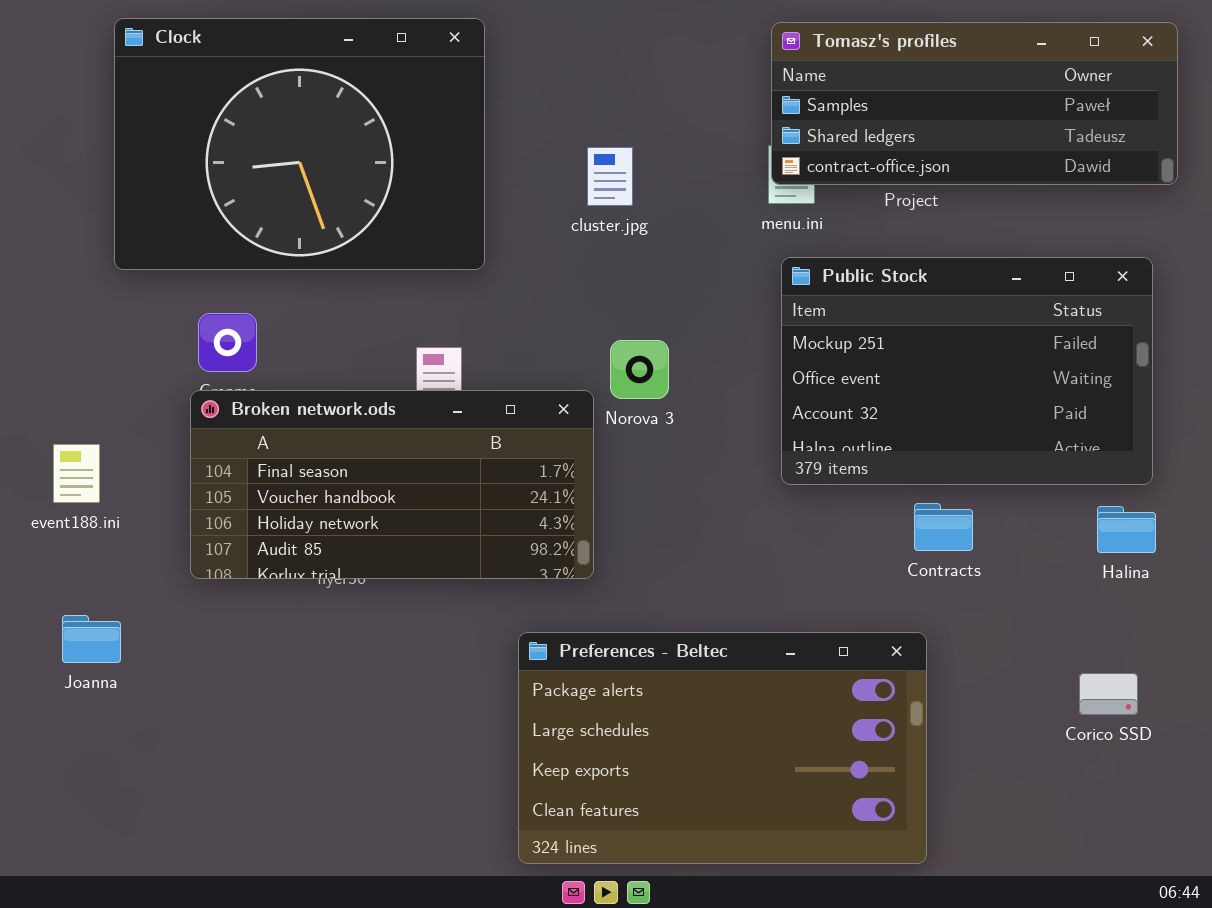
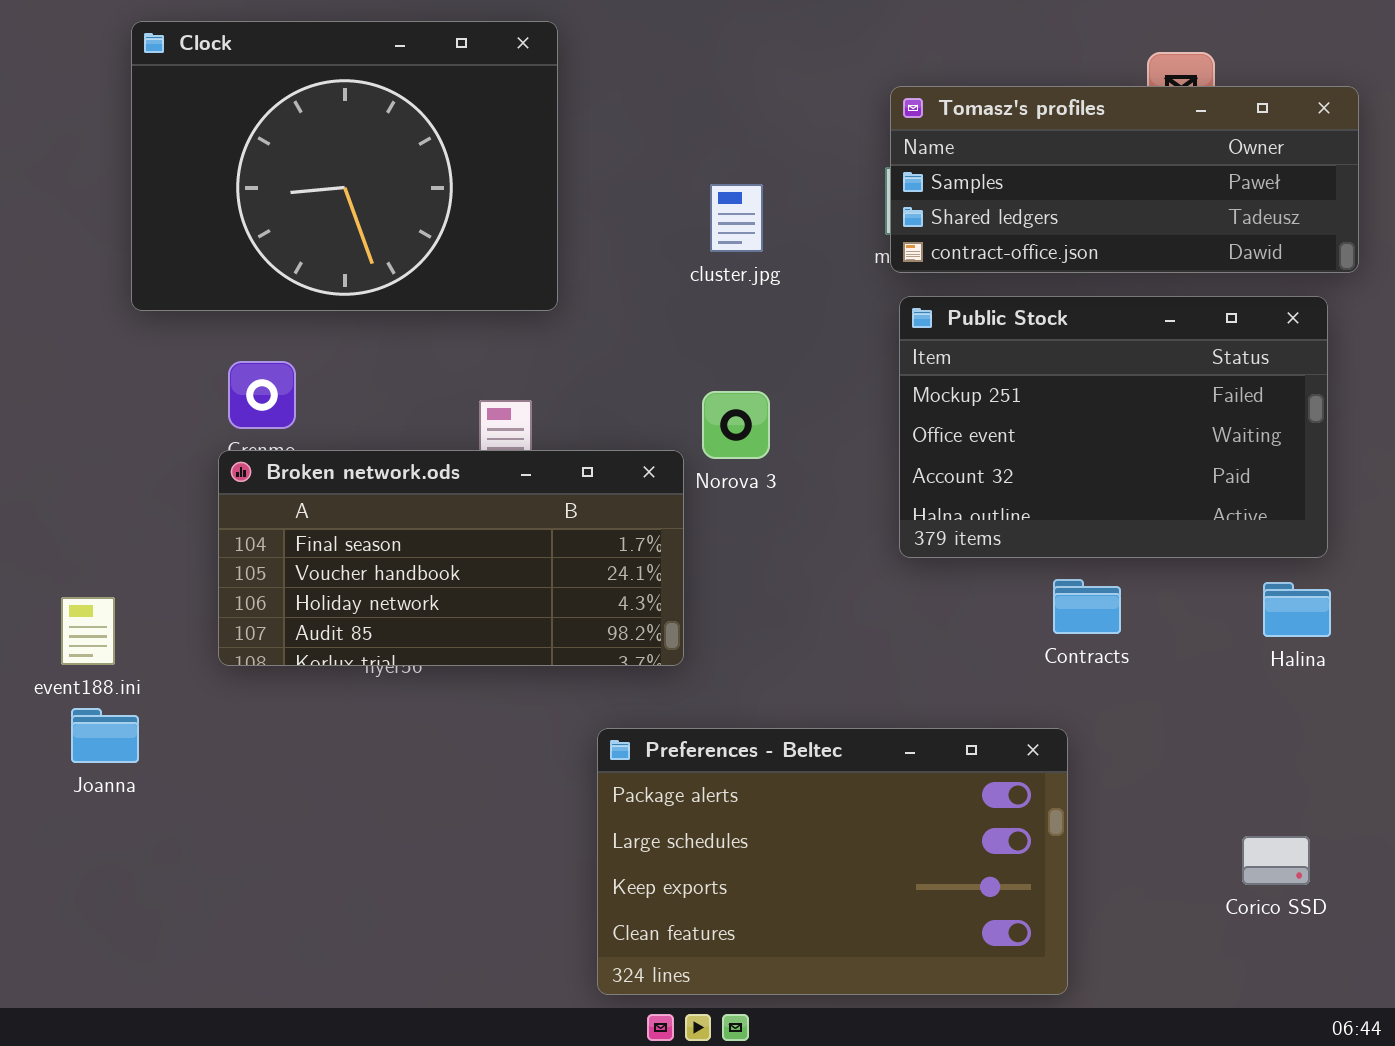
Tomasz's profiles: [771,22,1178,185] -> [890,86,1359,273], moved
cluster.jpg: [587,147,633,206] -> [710,184,763,252], moved
event188.ini: [53,444,100,503] -> [61,597,115,665], moved
Corico SSD: [1079,673,1138,715] -> [1242,836,1310,885], moved

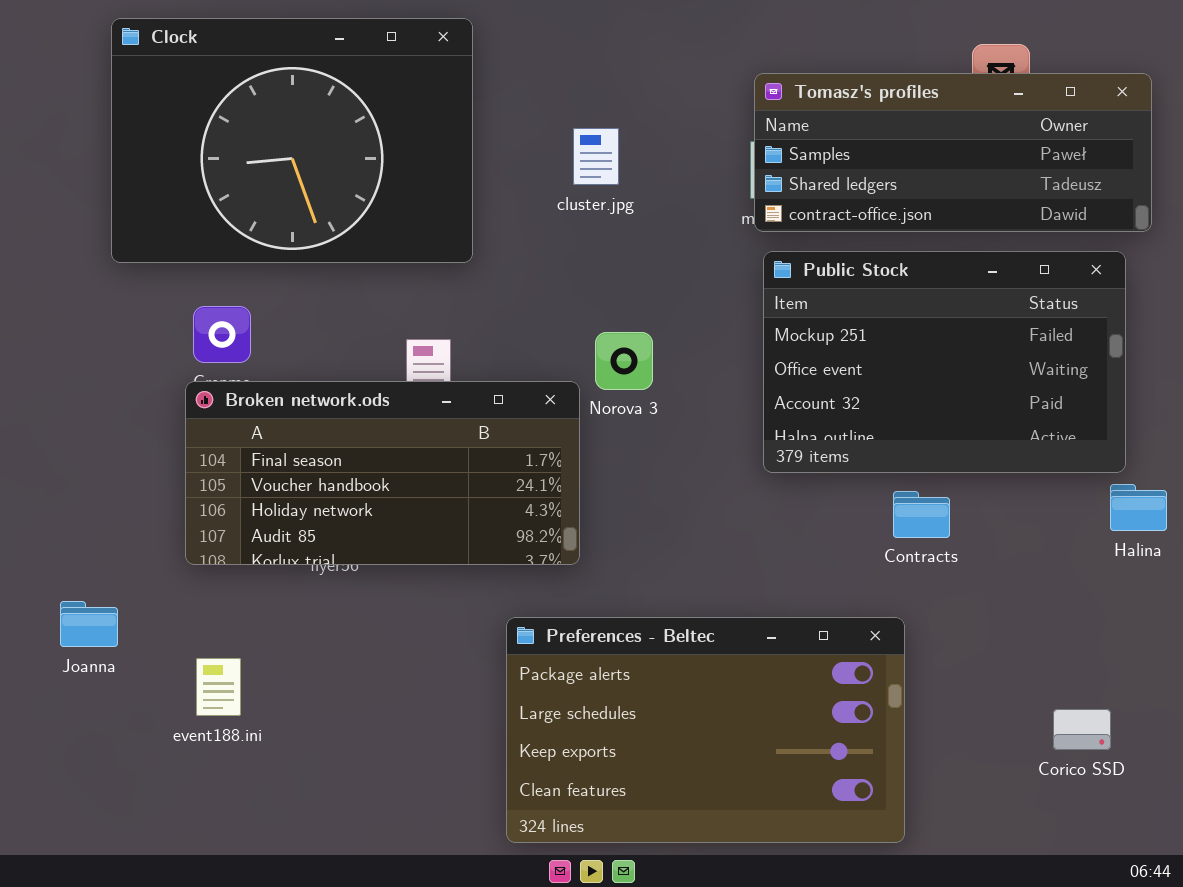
cluster.jpg: [710,184,763,252] -> [573,128,619,185], moved
Halina: [1263,582,1331,637] -> [1110,484,1167,531], moved
event188.ini: [61,597,115,665] -> [196,658,241,716], moved

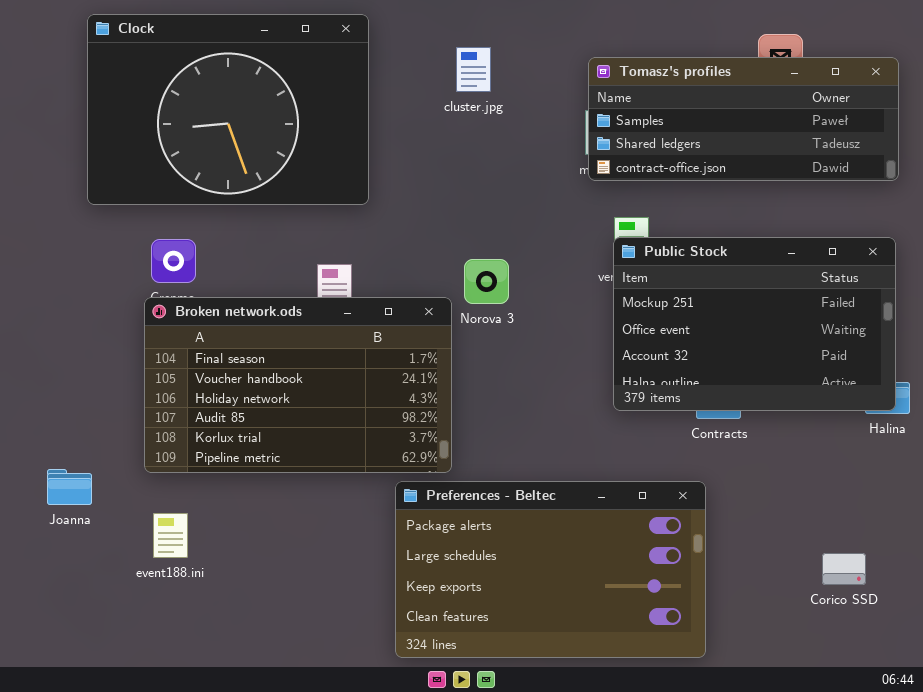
cluster.jpg: [573,128,619,185] -> [456,47,491,92], moved
Public Stock: [763,251,1126,473] -> [613,237,896,411], moved
Broken network.ods: [185,381,580,565] -> [144,297,452,473], resized

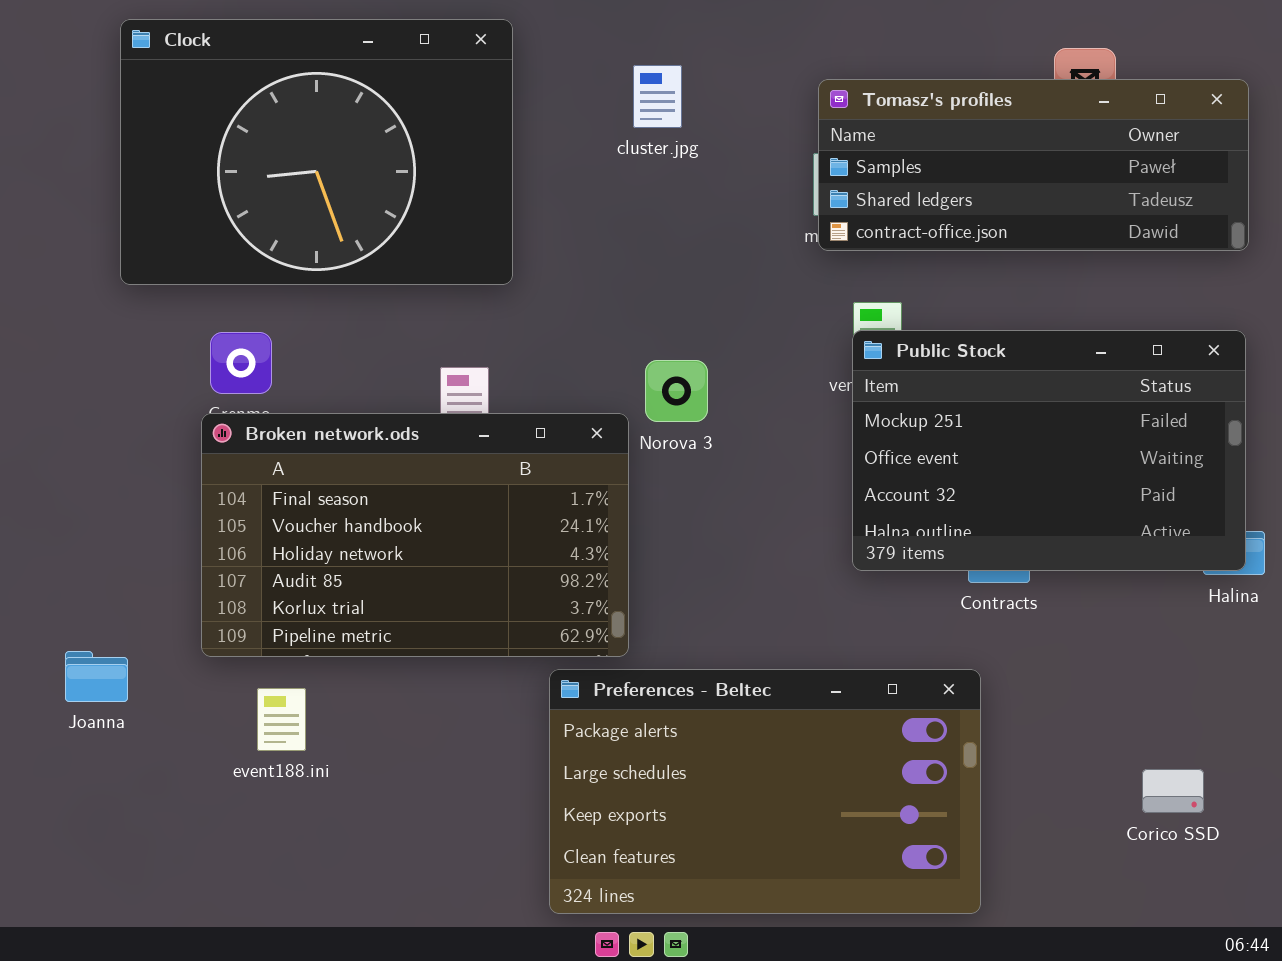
event188.ini: [153,513,188,558] -> [257,688,306,751], moved

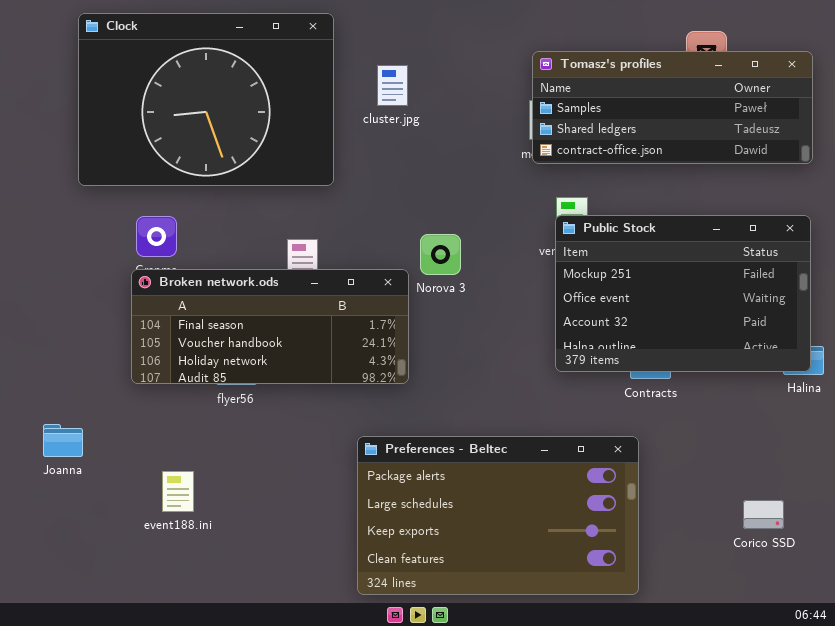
cluster.jpg: [633,65,682,128] -> [377,65,408,106], moved
Broken network.ods: [201,413,629,657] -> [131,269,409,384], resized
event188.ini: [257,688,306,751] -> [162,471,194,512], moved

